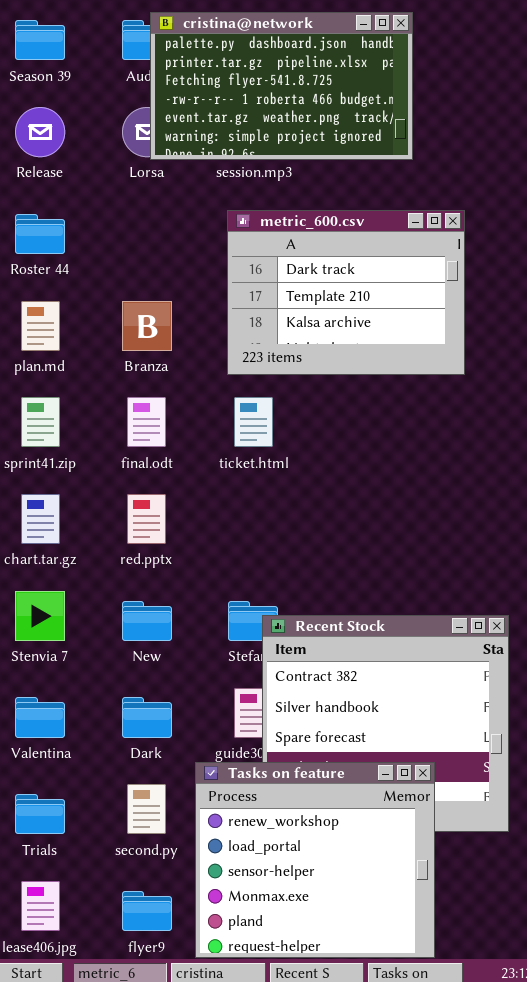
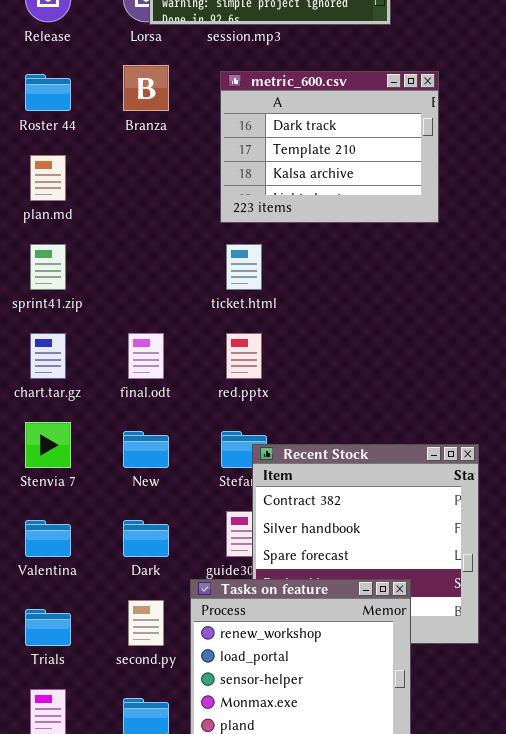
Branza: [122,301,172,351] -> [123,65,169,111], moved
final.odt: [127,397,166,447] -> [128,333,164,379], moved
red.pptx: [127,494,166,544] -> [226,333,262,379], moved

